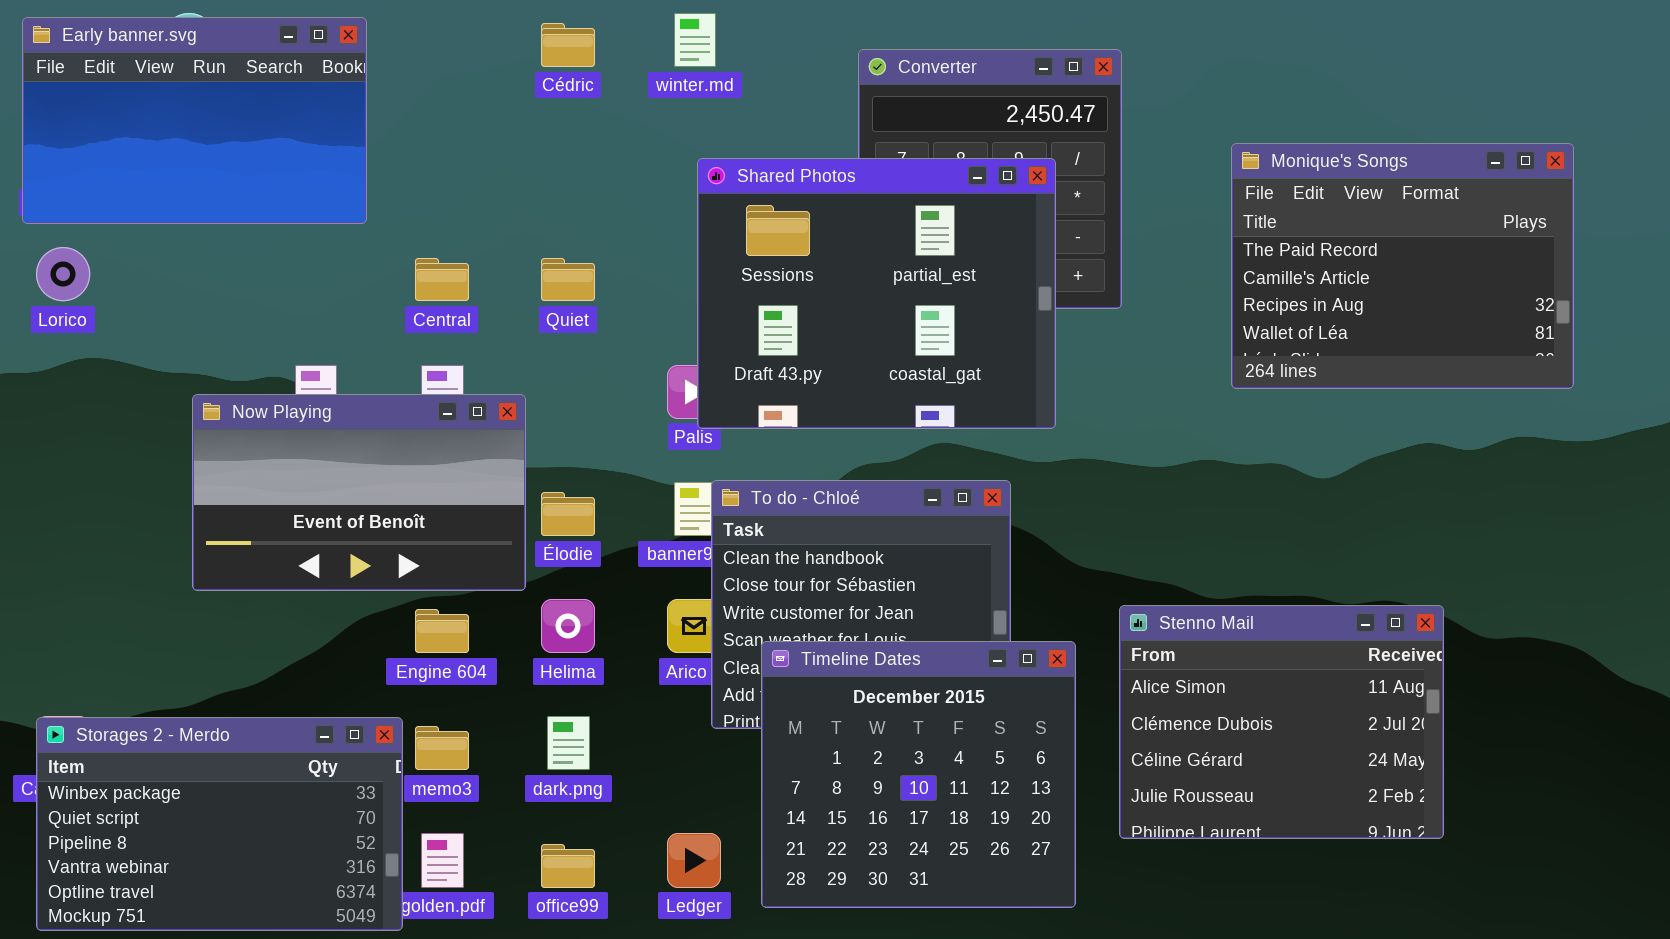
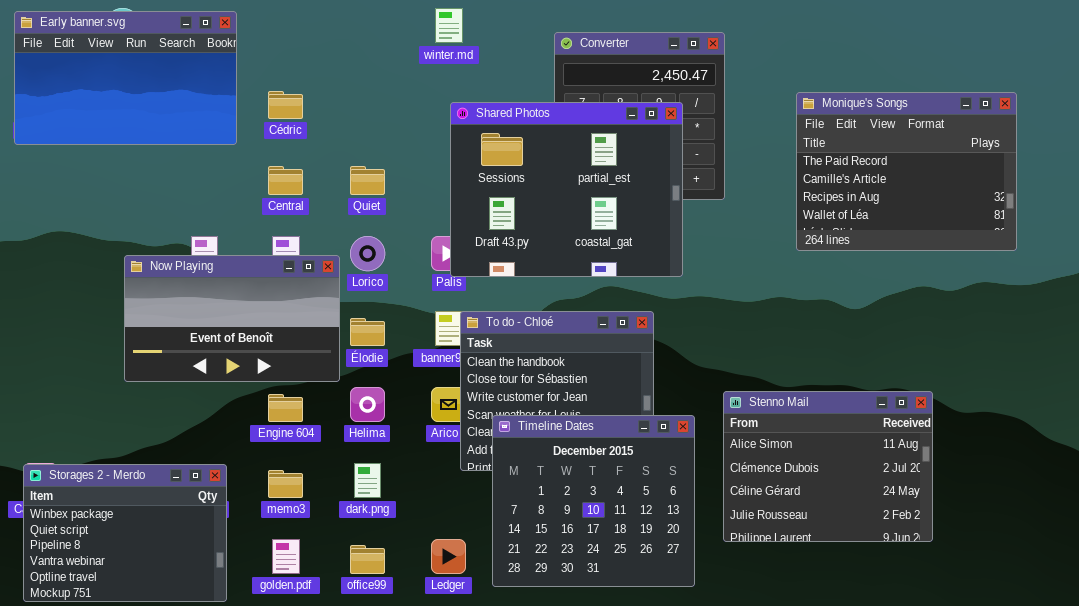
Cédric: [541,23,595,67] -> [268,91,303,119], moved
Lorico: [36,247,90,301] -> [350,236,385,271], moved
Storages 2 - Merdo: [36,717,403,931] -> [23,464,227,602], resized

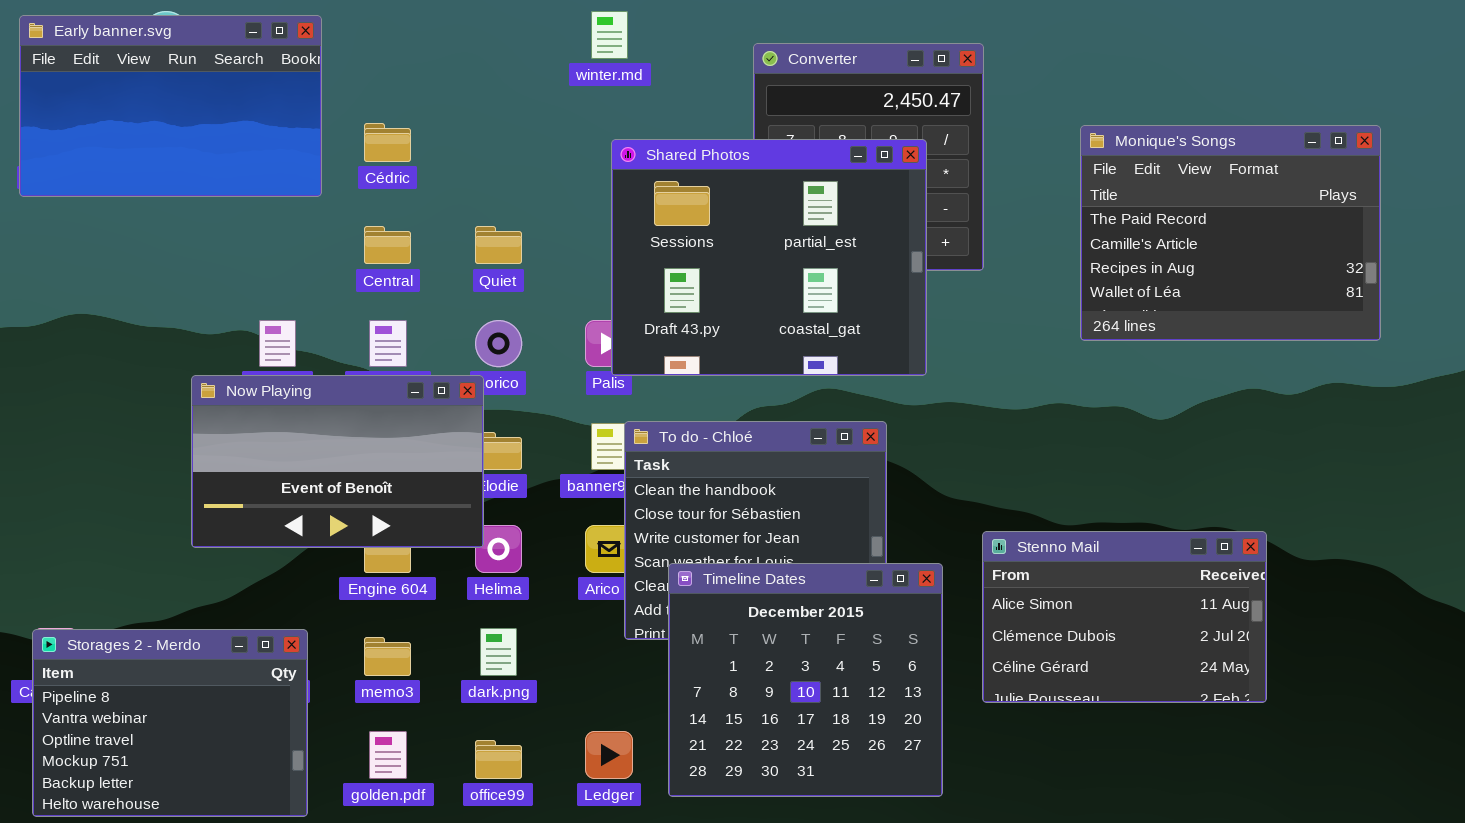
Now Playing: [124,255,340,382] -> [191,375,484,548], moved
Stenno Mail: [723,391,933,542] -> [982,531,1267,703], resized
Storages 2 - Merdo: [23,464,227,602] -> [32,629,308,817], scrolled down 2 rows

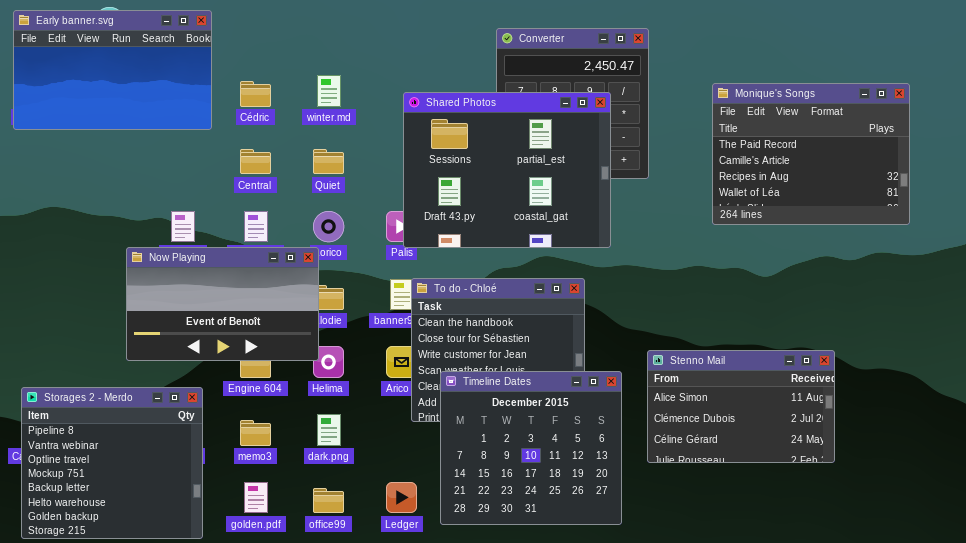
winter.md: [591,11,628,59] -> [317,75,341,107], moved
Storages 2 - Merdo: [32,629,308,817] -> [21,387,203,539], resized

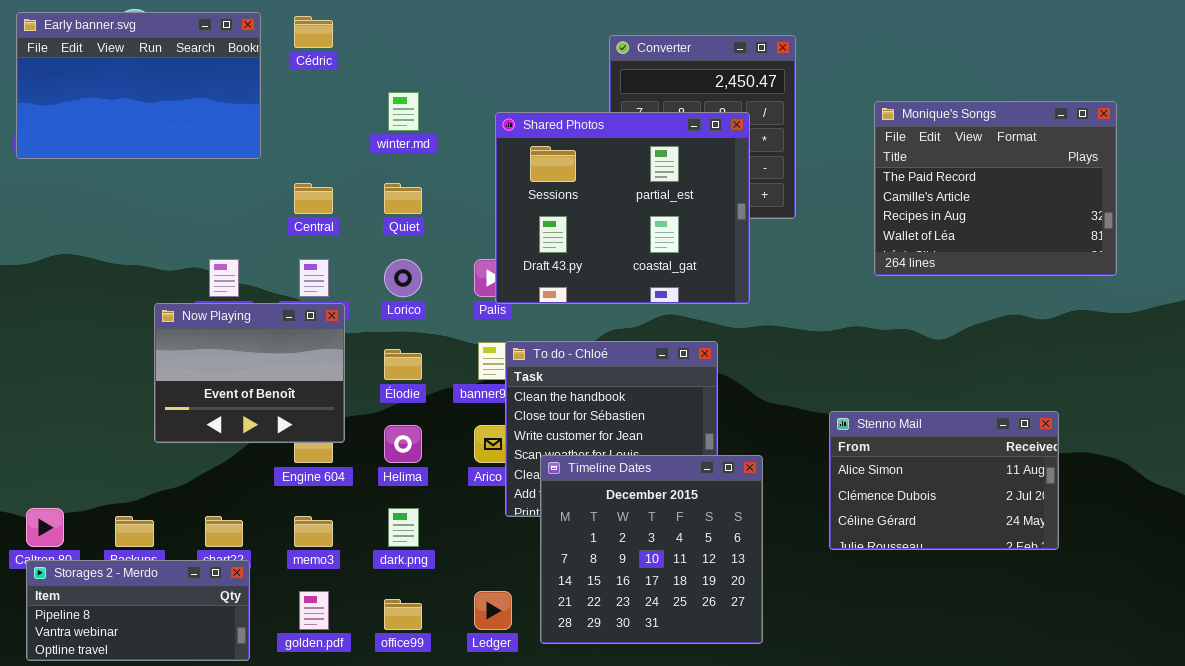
Cédric: [240,81,271,107] -> [294,16,333,48], moved
Now Playing: [126,247,319,361] -> [154,303,345,443], resized
Stenno Mail: [647,350,835,463] -> [829,411,1059,550], moved
Storages 2 - Merdo: [21,387,203,539] -> [26,560,250,661], resized

